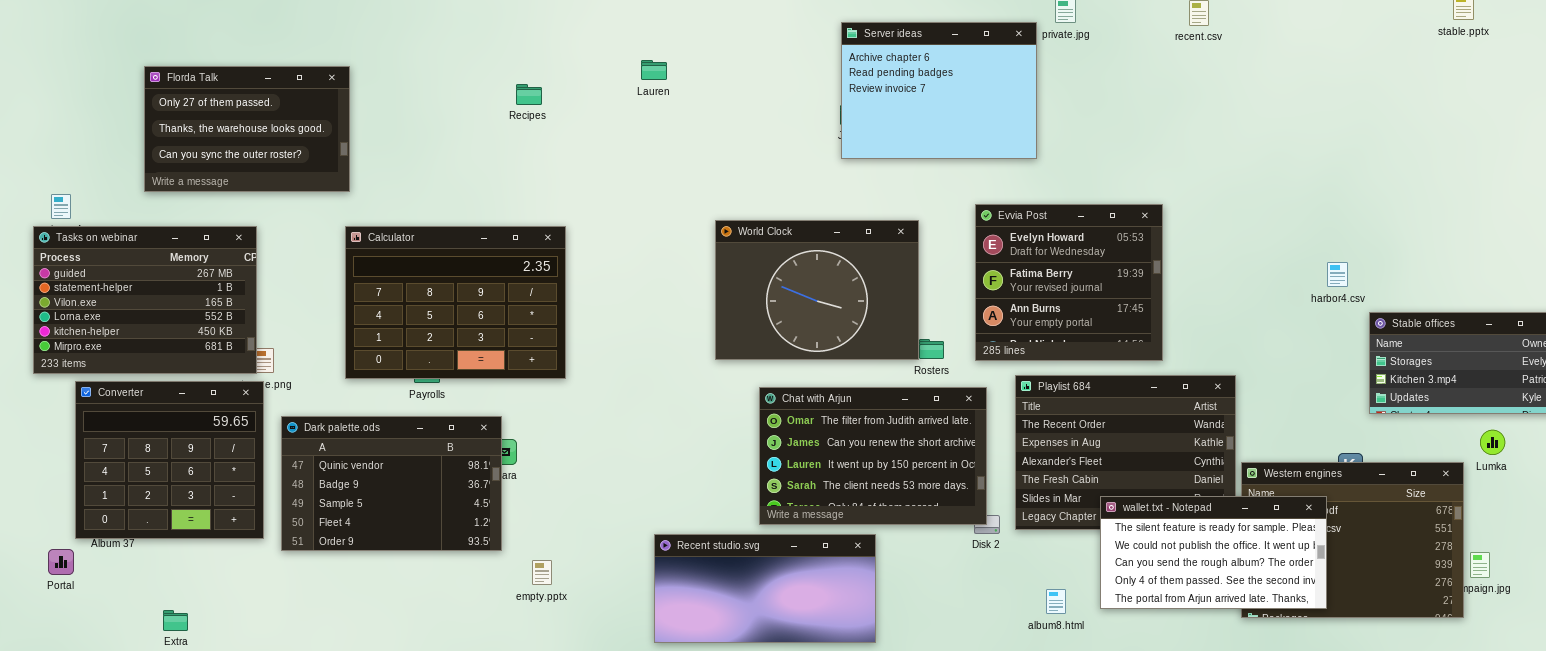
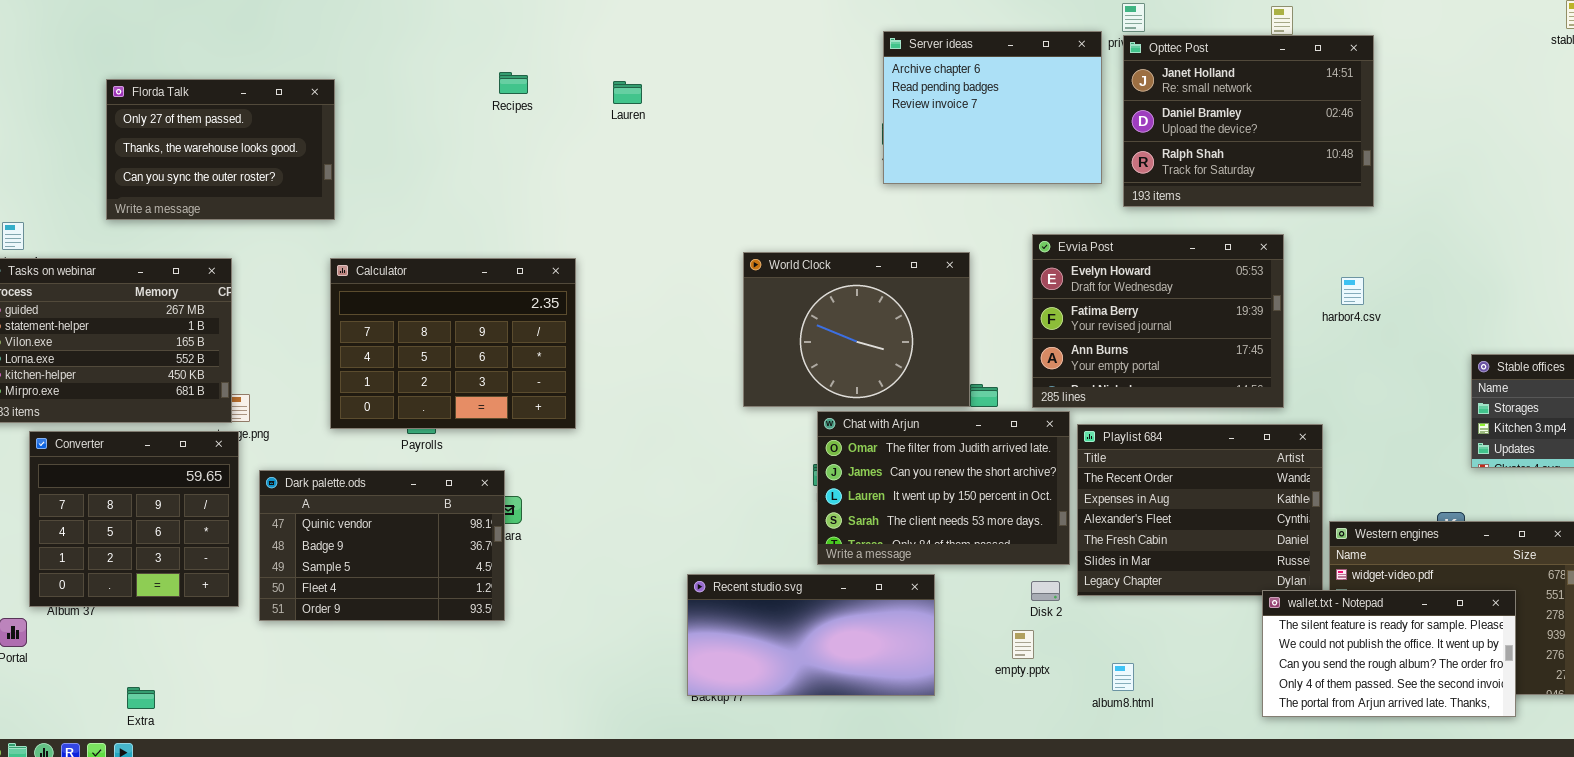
Opttec Post: none -> [1123,35,1374,207], opened
Lauren: [641,60,667,80] -> [613,81,642,104], moved
Recipes: [516,84,542,105] -> [499,72,528,94], moved
Evvia Post: [975,204,1163,361] -> [1032,234,1284,408], resized
harbor4.csv: [1327,262,1348,287] -> [1341,277,1364,305], moved
Chat with Arjun: [759,387,987,525] -> [817,411,1070,565], moved
wallet.txt - Notepad: [1100,496,1327,609] -> [1262,590,1516,717], moved
Recent studio.svg: [654,534,876,643] -> [687,574,935,696], moved
empty.pptx: [532,560,552,585] -> [1012,630,1034,659], moved

